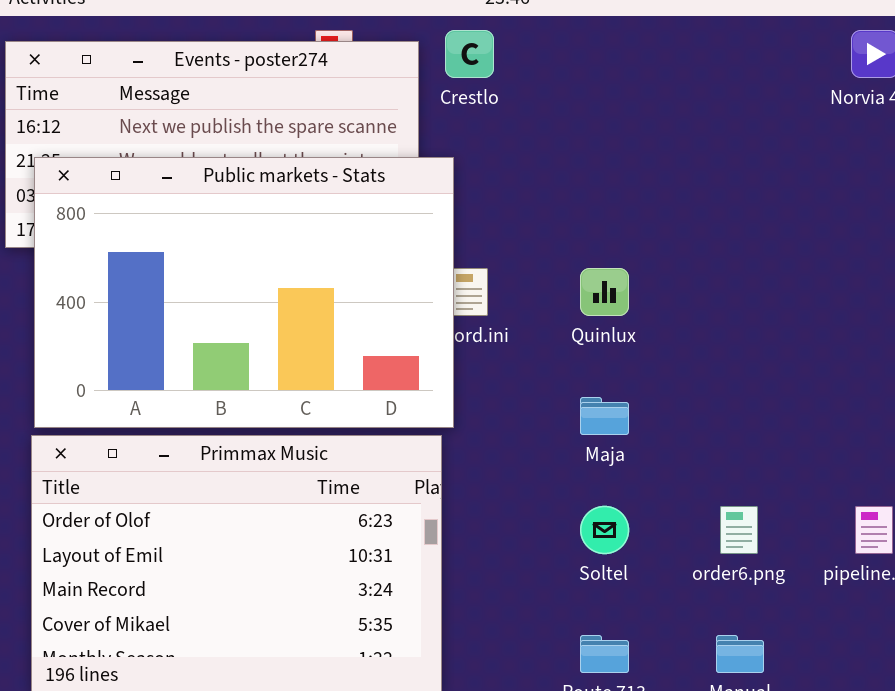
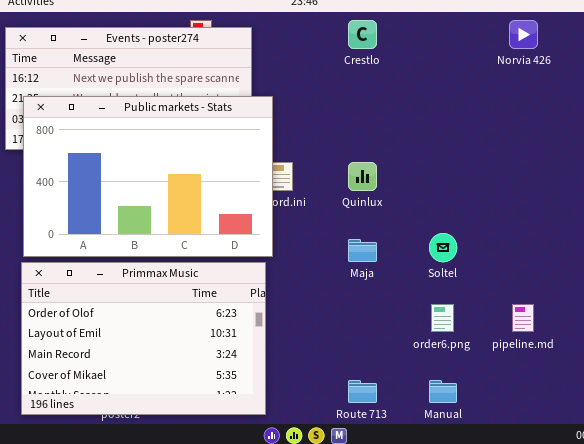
Crestlo: [445,30,494,78] -> [348,20,377,49], moved
Soltel: [580,506,629,554] -> [429,233,457,262], moved

